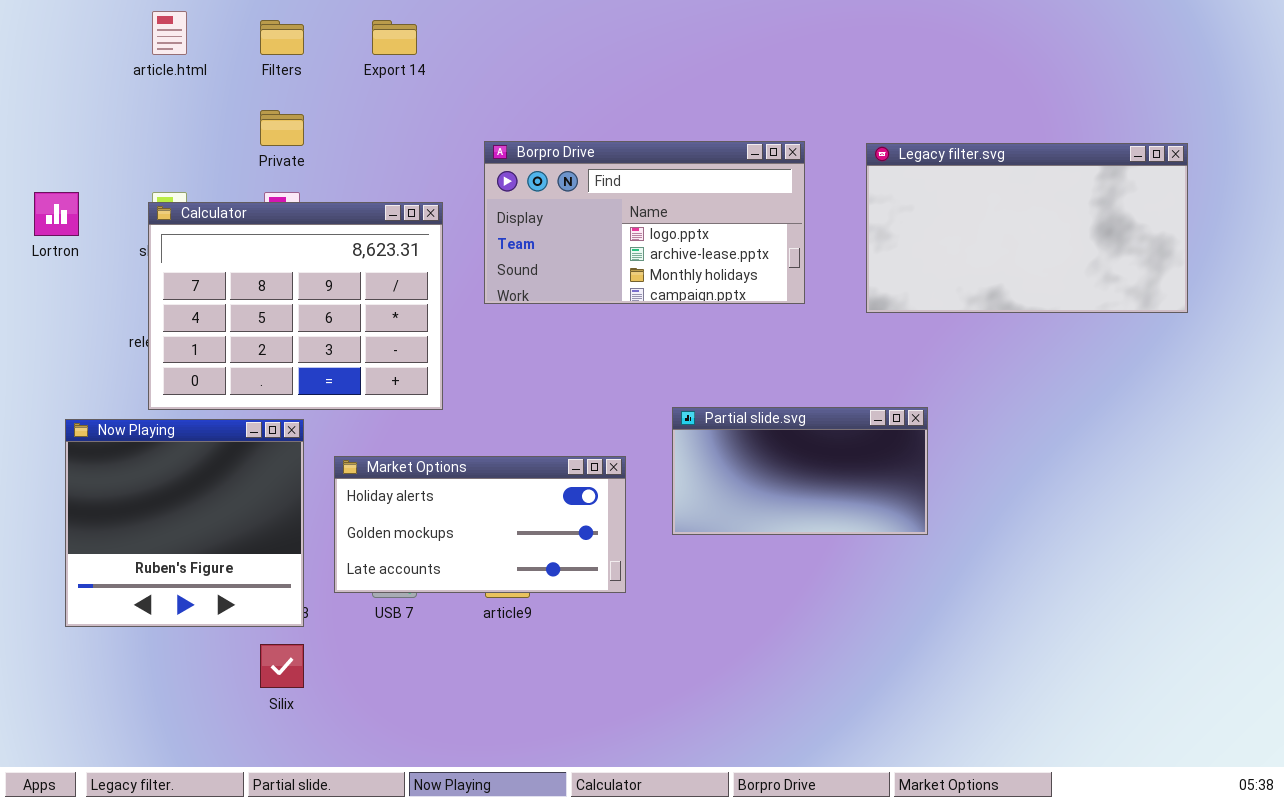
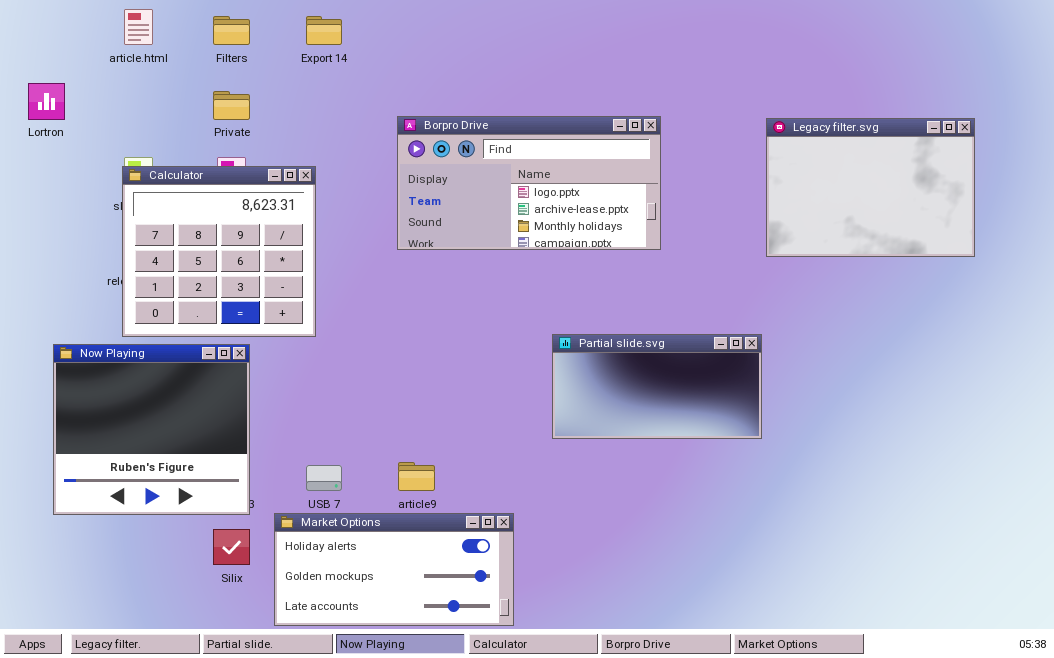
Legacy filter.svg: [866,143,1188,313] -> [766,118,975,257], resized
Lortron: [34,192,79,236] -> [28,83,65,120], moved
Calculator: [148,202,443,410] -> [122,166,316,337], resized
Market Options: [334,456,626,593] -> [274,513,514,626], moved

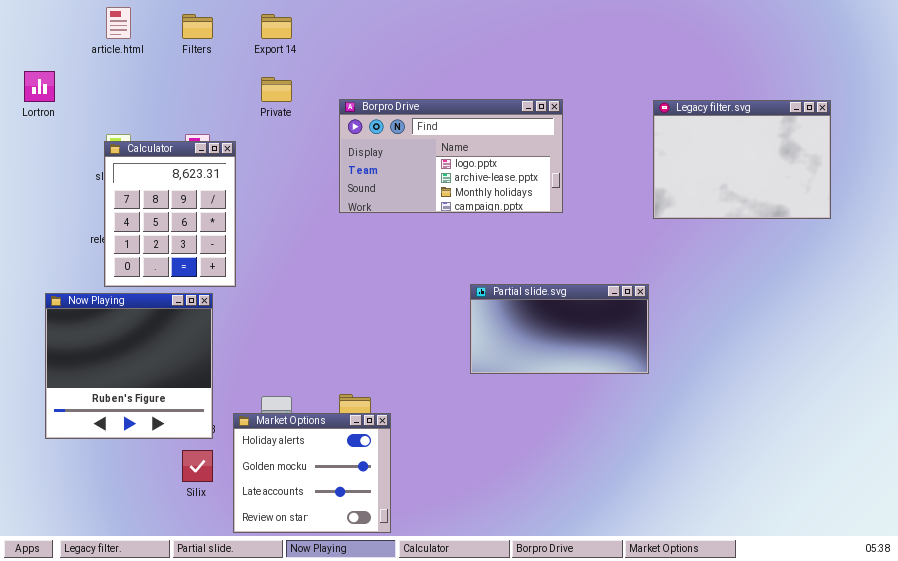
Private: [213,91,250,120] -> [261,77,292,102], moved
Calculator: [122,166,316,337] -> [104,141,236,287], resized
Market Options: [274,513,514,626] -> [233,413,391,533], resized

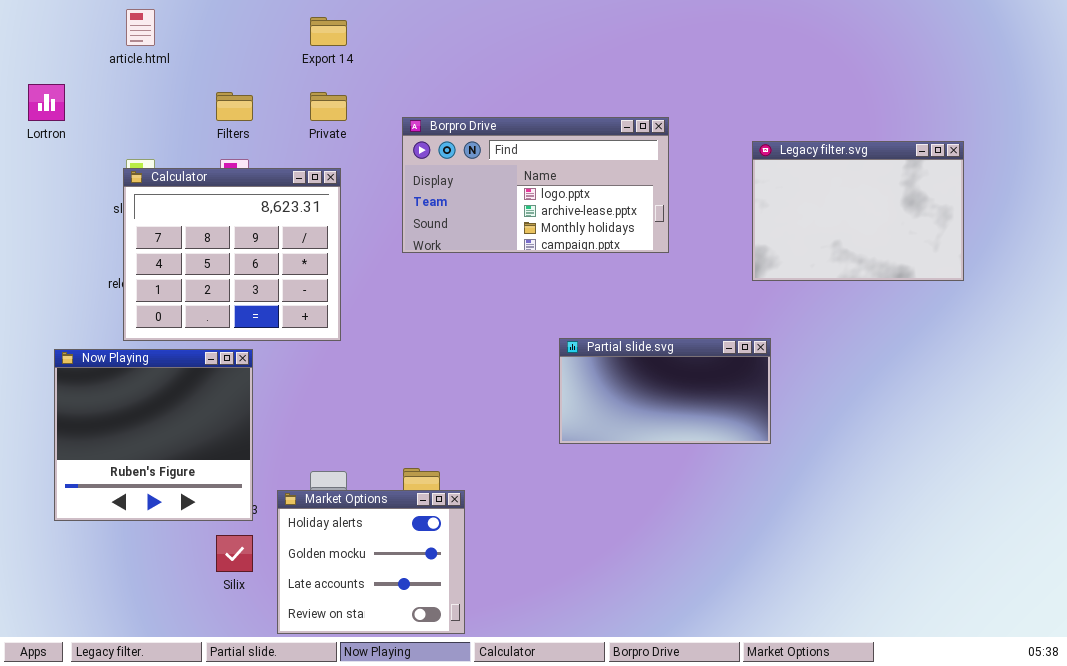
Filters: [182,14,213,39] -> [216,92,253,121], moved
Legacy filter.svg: [653,100,831,219] -> [752,141,964,281], moved
Calculator: [104,141,236,287] -> [123,168,341,341], resized

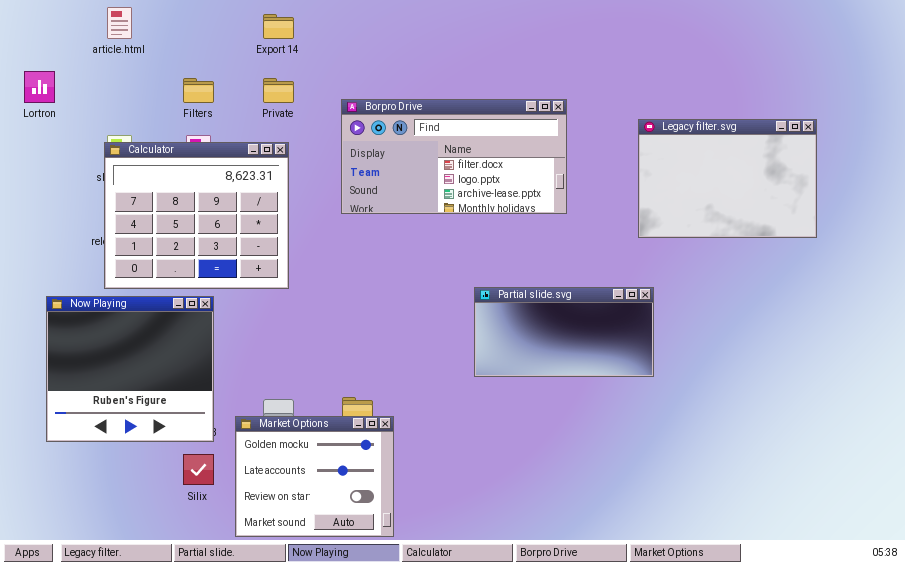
Borpro Drive: [402,117,669,253] -> [341,99,567,214], scrolled up 1 row
Market Options: [277,490,465,634] -> [235,416,394,537], scrolled down 1 row

